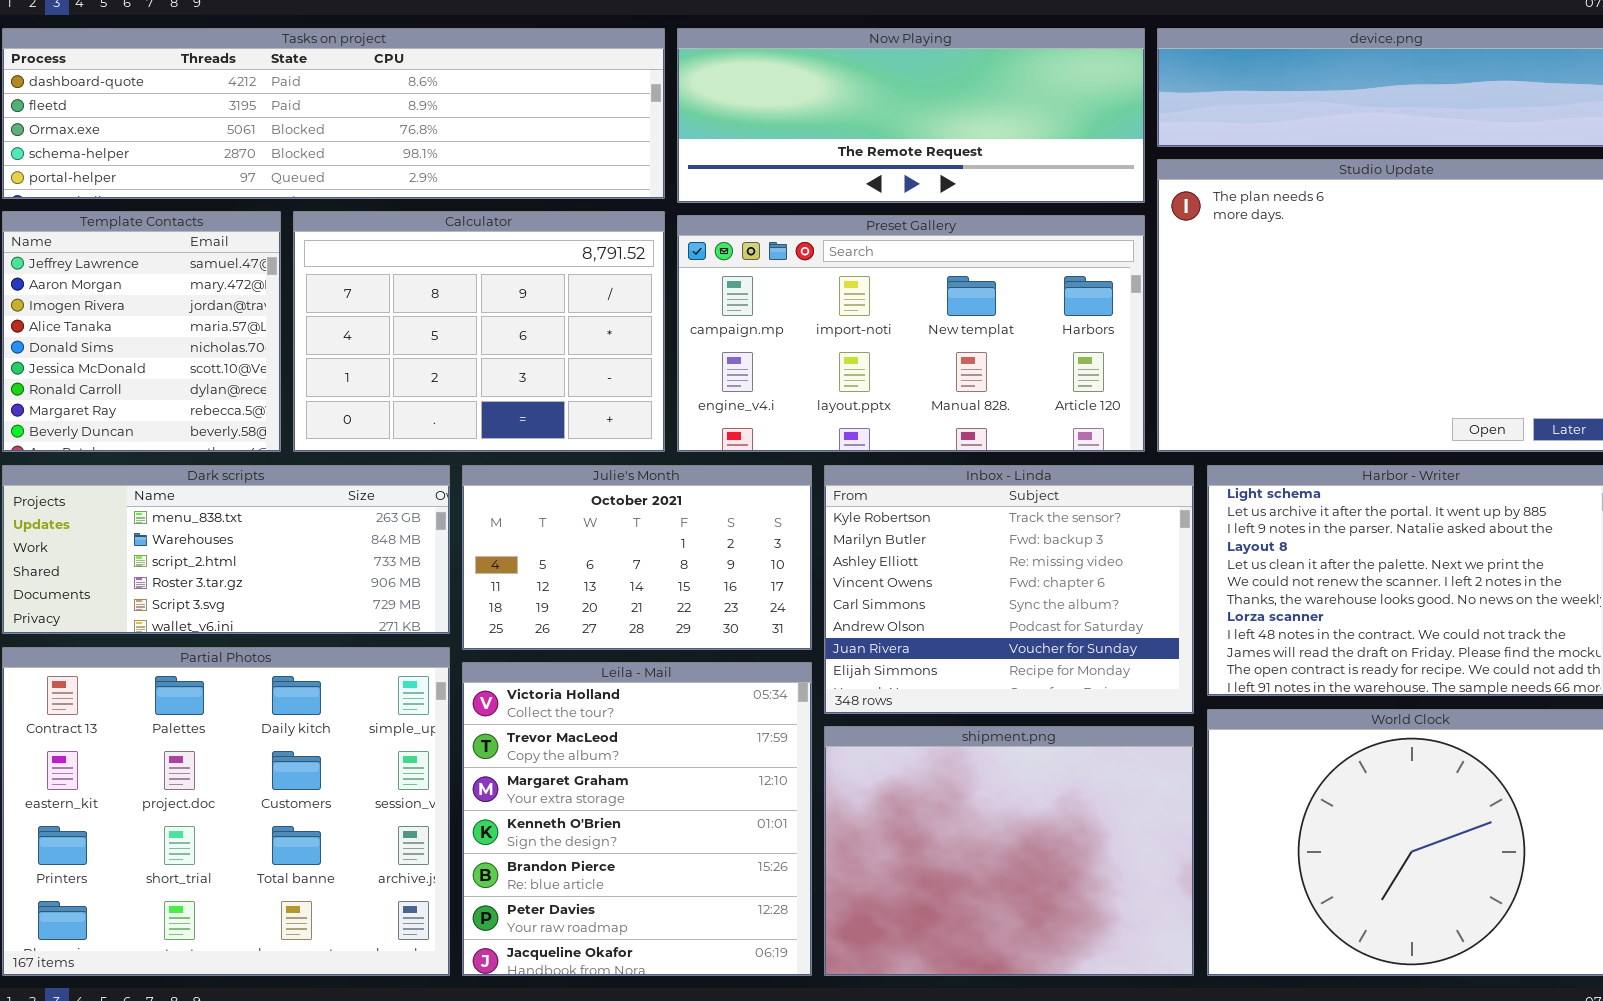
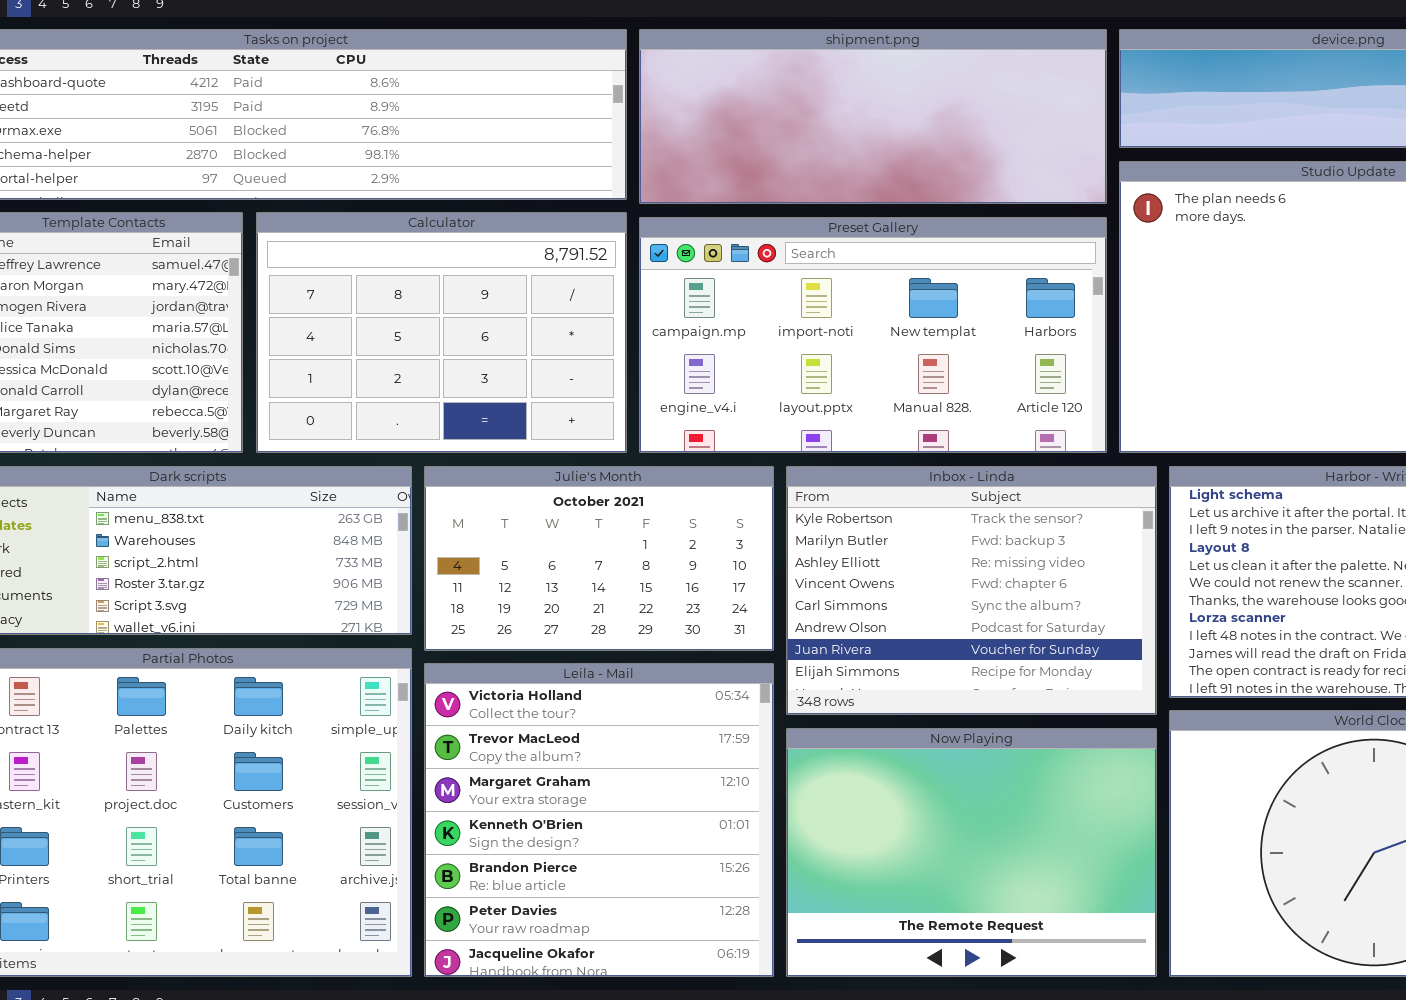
Now Playing: [677,28,1145,203] -> [786,728,1157,977], moved, resized
shipment.png: [824,726,1194,976] -> [639,29,1107,204], moved, resized

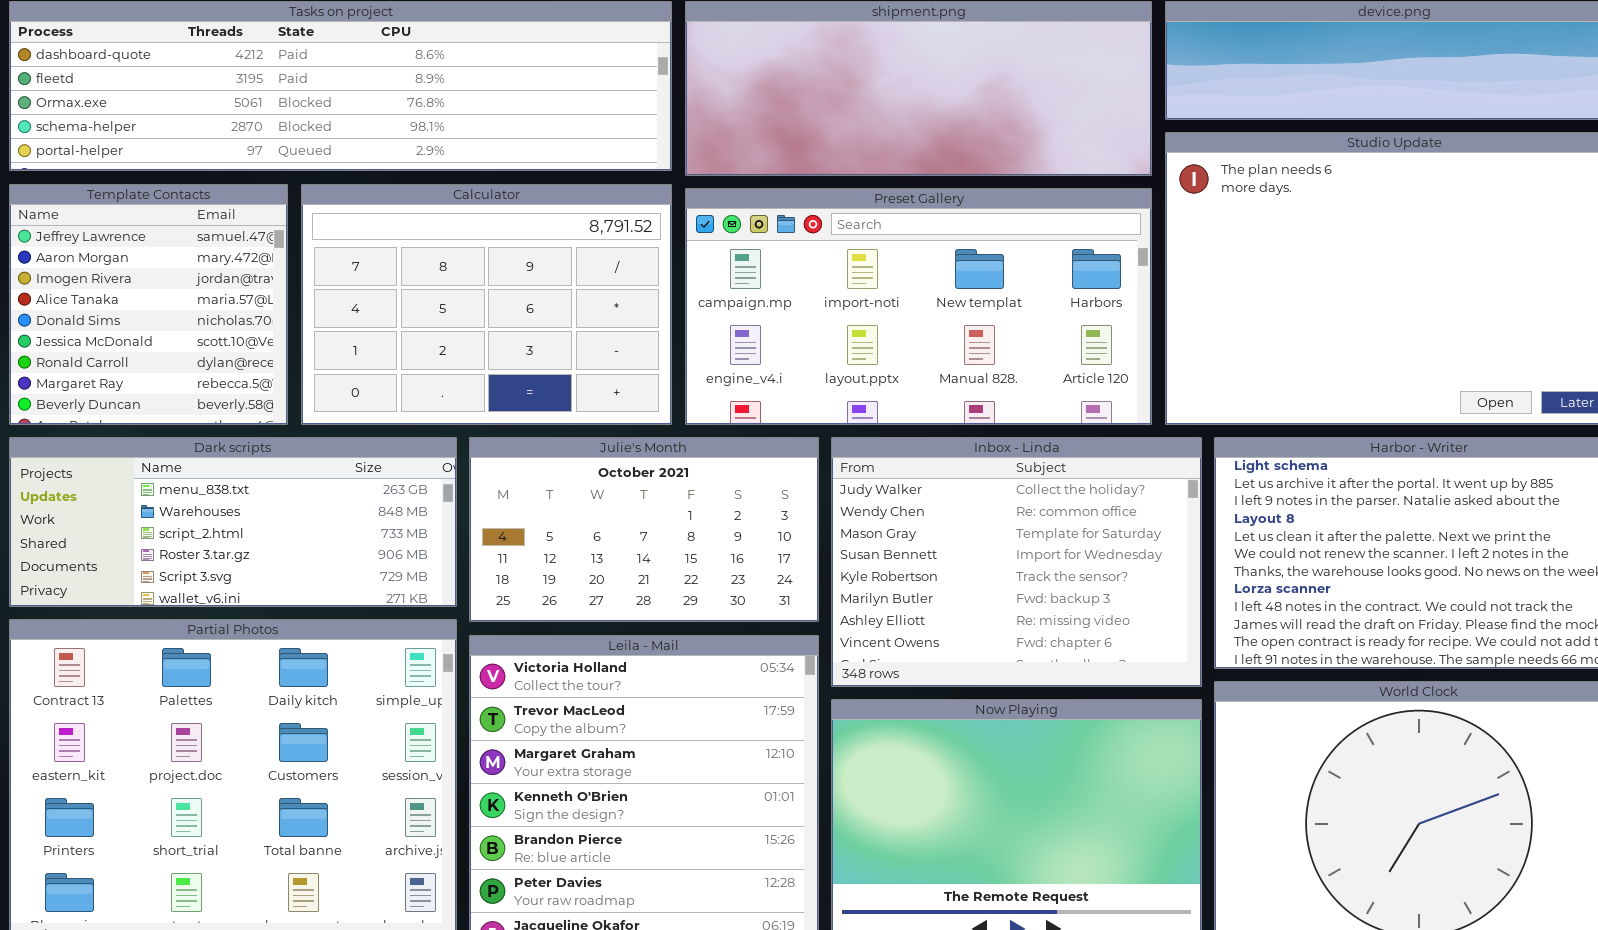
Inbox - Linda: [786,466,1157,715] -> [831,437,1202,687], scrolled up 4 rows

